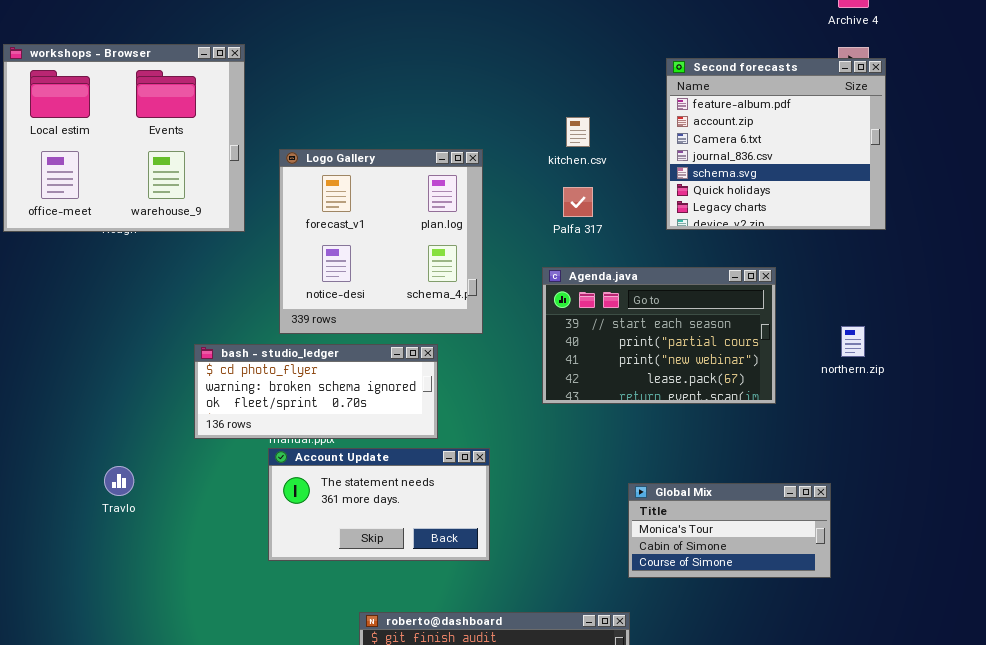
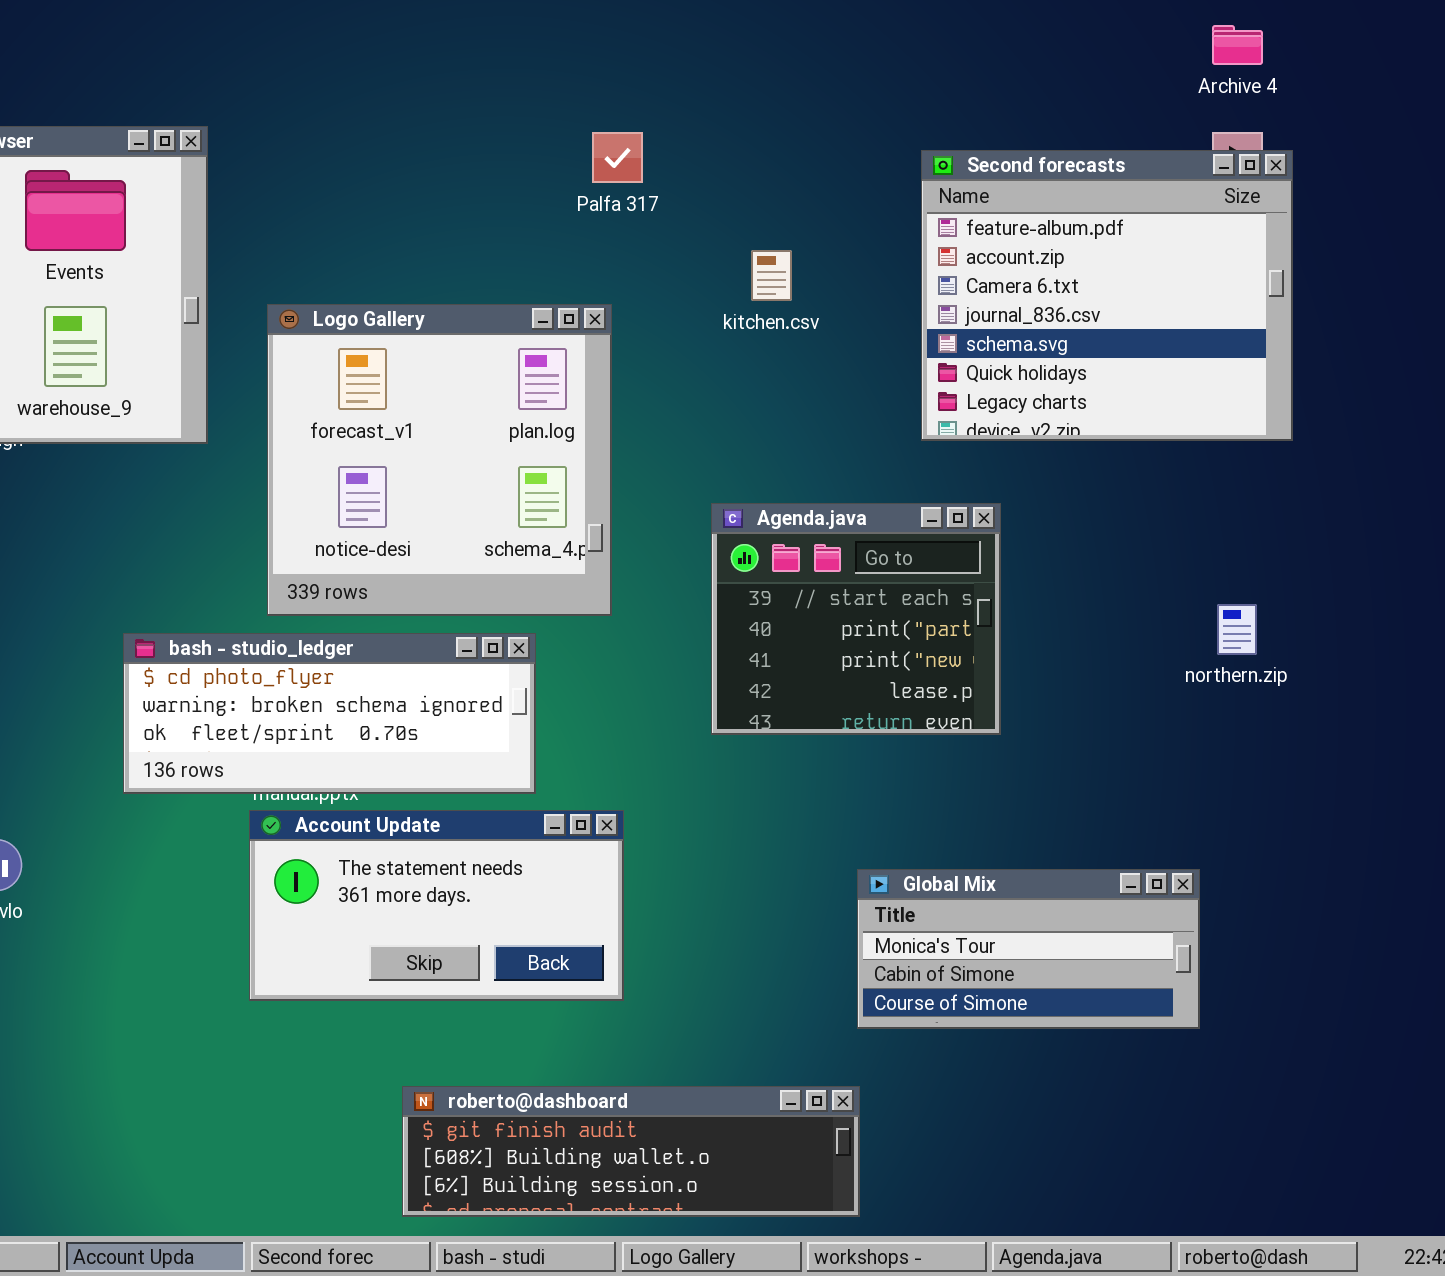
Palfa 317: [563,187,593,217] -> [592,132,643,183], moved
Agenda.java: [542,267,776,404] -> [711,503,1001,735], resized

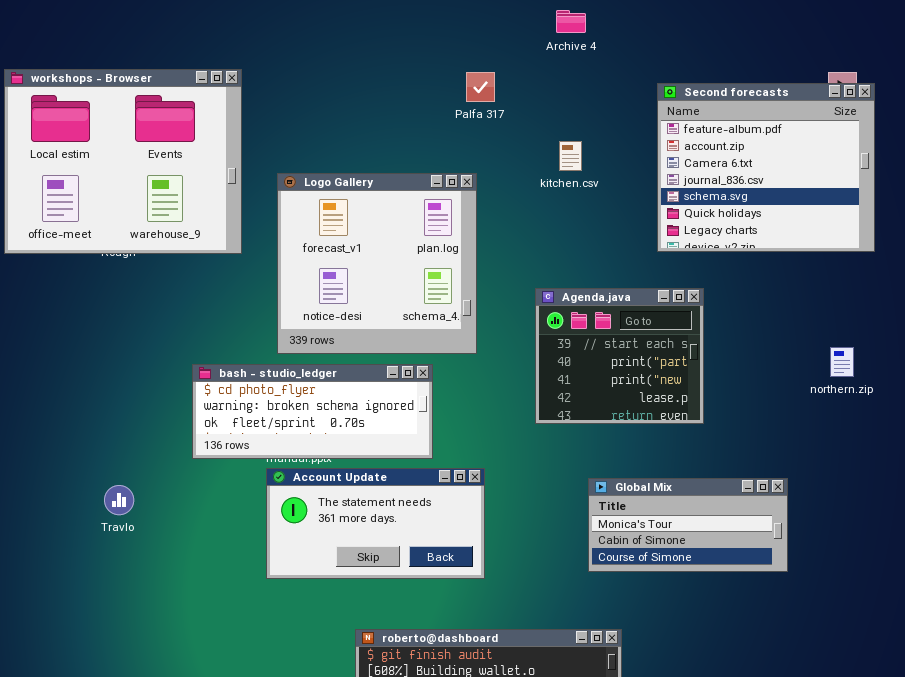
Archive 4: [1212,25,1263,65] -> [556,10,586,33], moved
Global Mix: [857,869,1200,1029] -> [588,478,788,572], moved

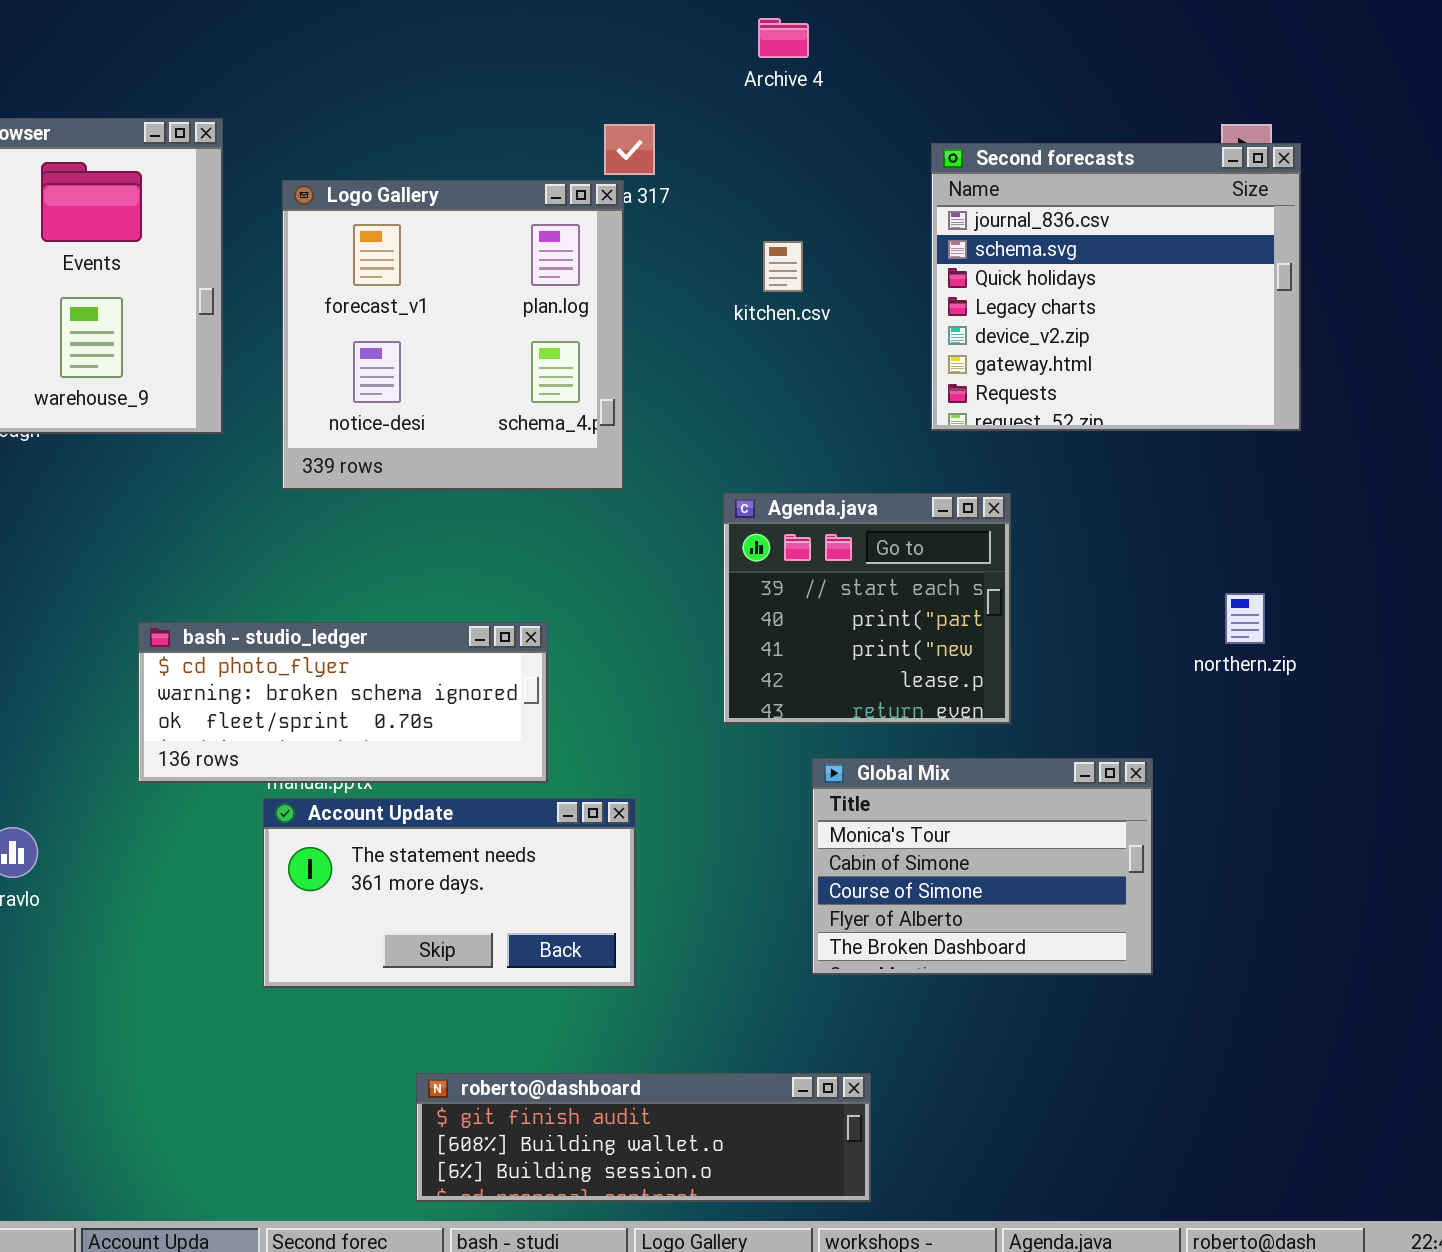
Second forecasts: [657,83,875,252] -> [931,143,1301,431], scrolled down 3 rows
Logo Gallery: [277,173,477,354] -> [282,180,624,490], moved
Global Mix: [588,478,788,572] -> [812,758,1153,975], resized

